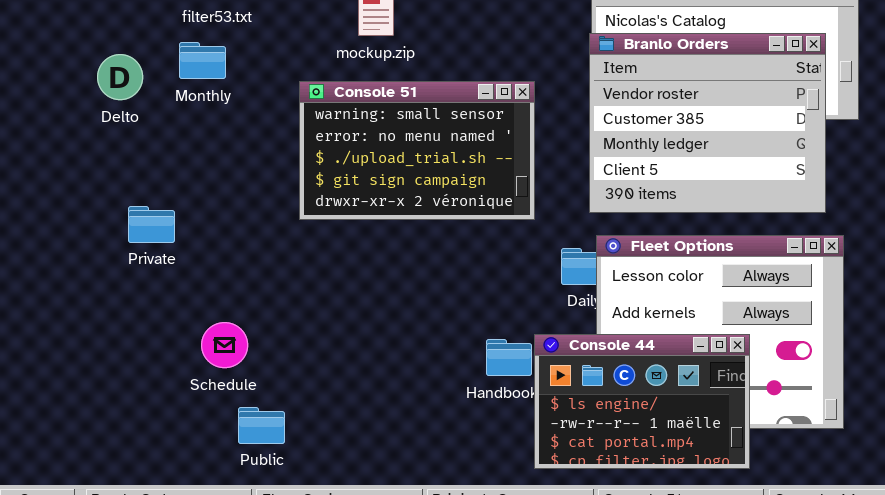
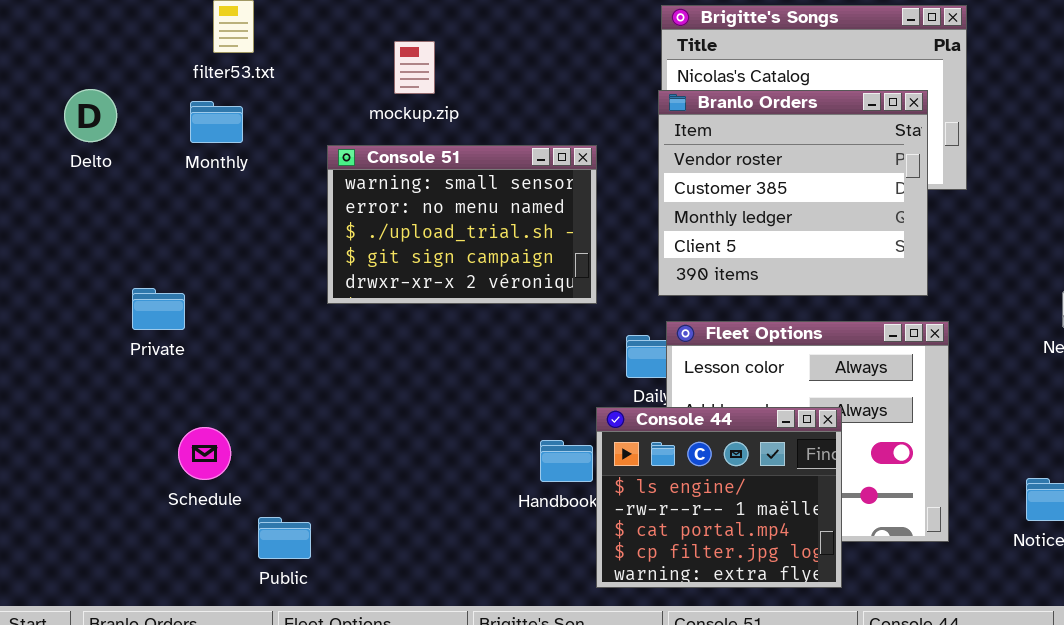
Delto: [97,54,143,100] -> [64,89,117,142], moved
Schedule: [201,322,248,368] -> [178,427,231,480], moved
Console 44: [534,334,750,469] -> [596,407,842,588], resized

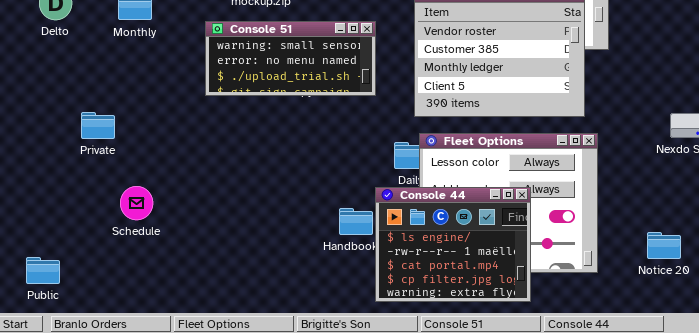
Console 51: [327,145,597,304] -> [205,21,376,96], resized
Schedule: [178,427,231,480] -> [120,186,153,220], moved
Public: [258,517,311,559] -> [26,257,60,284], moved

